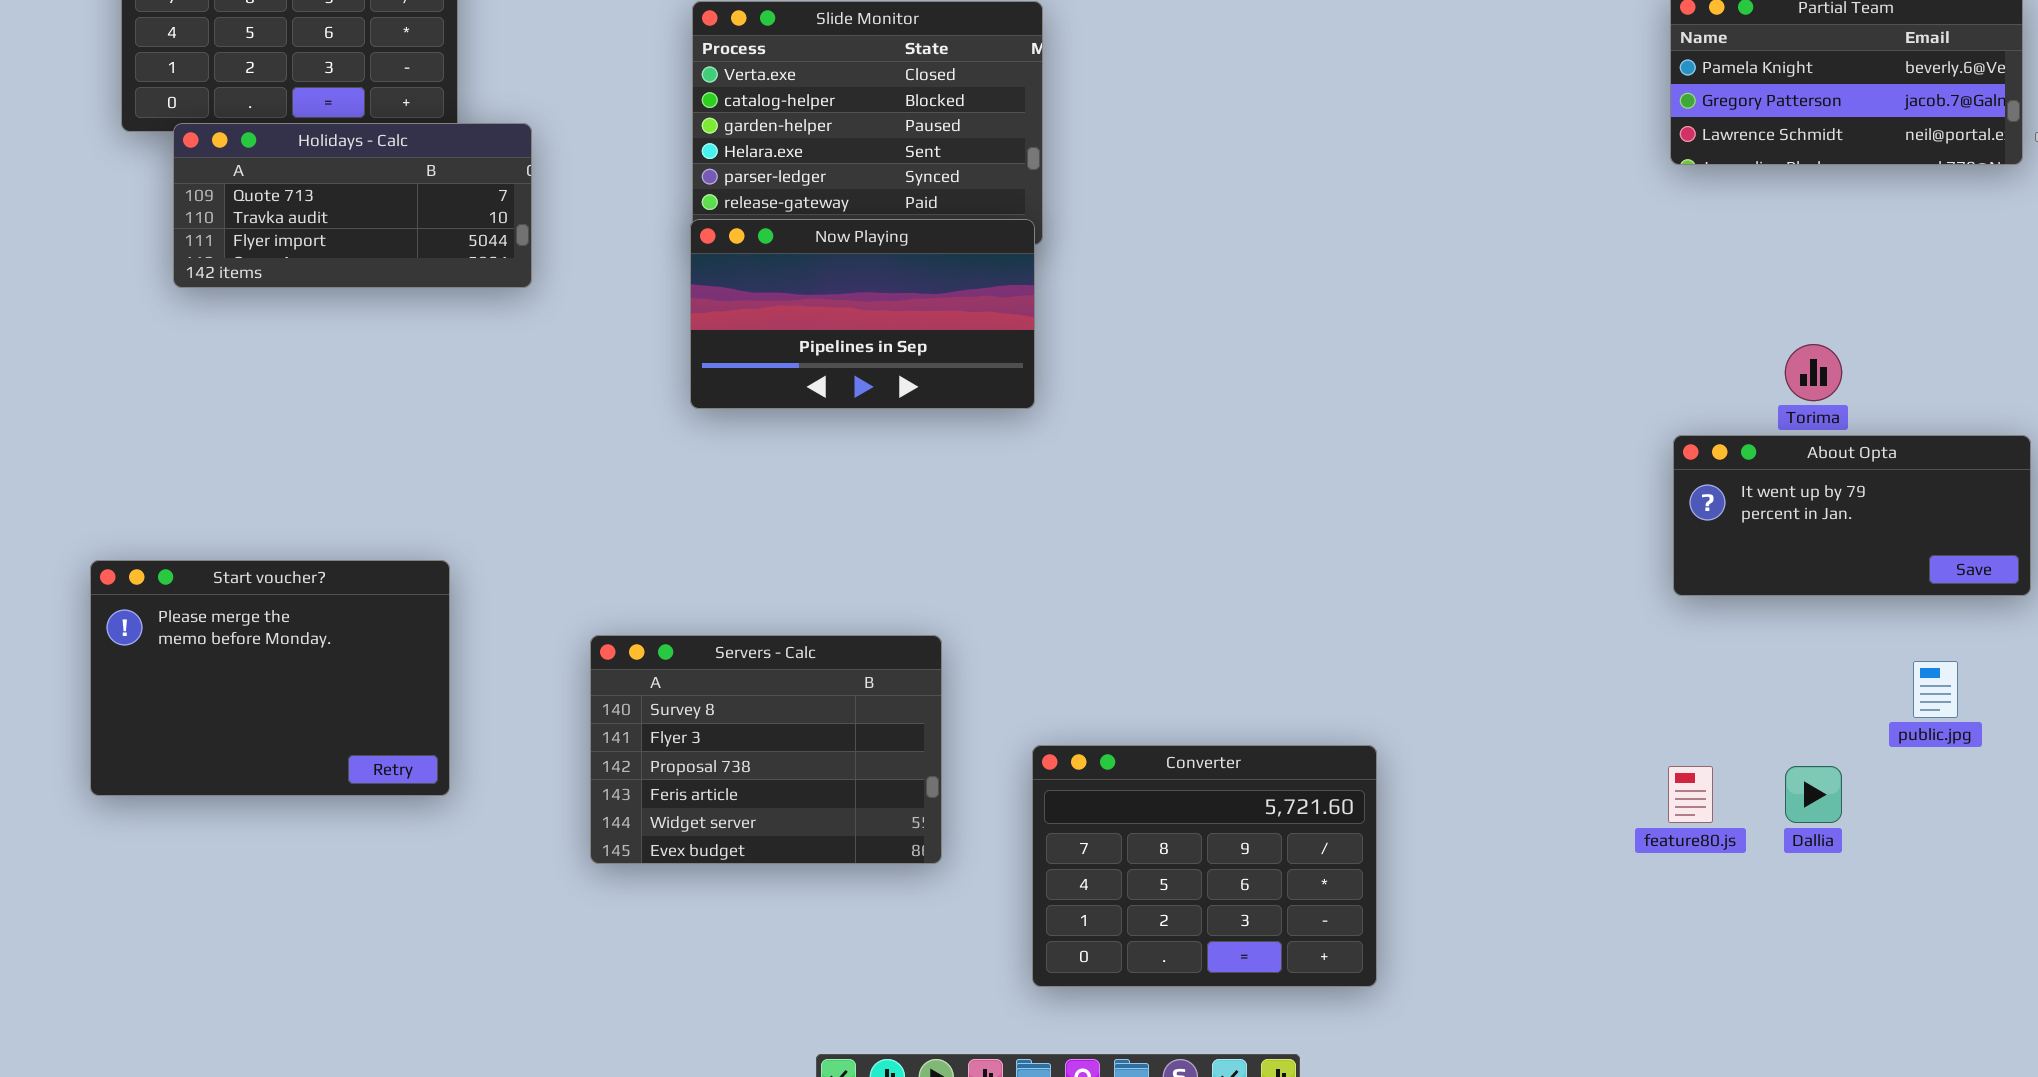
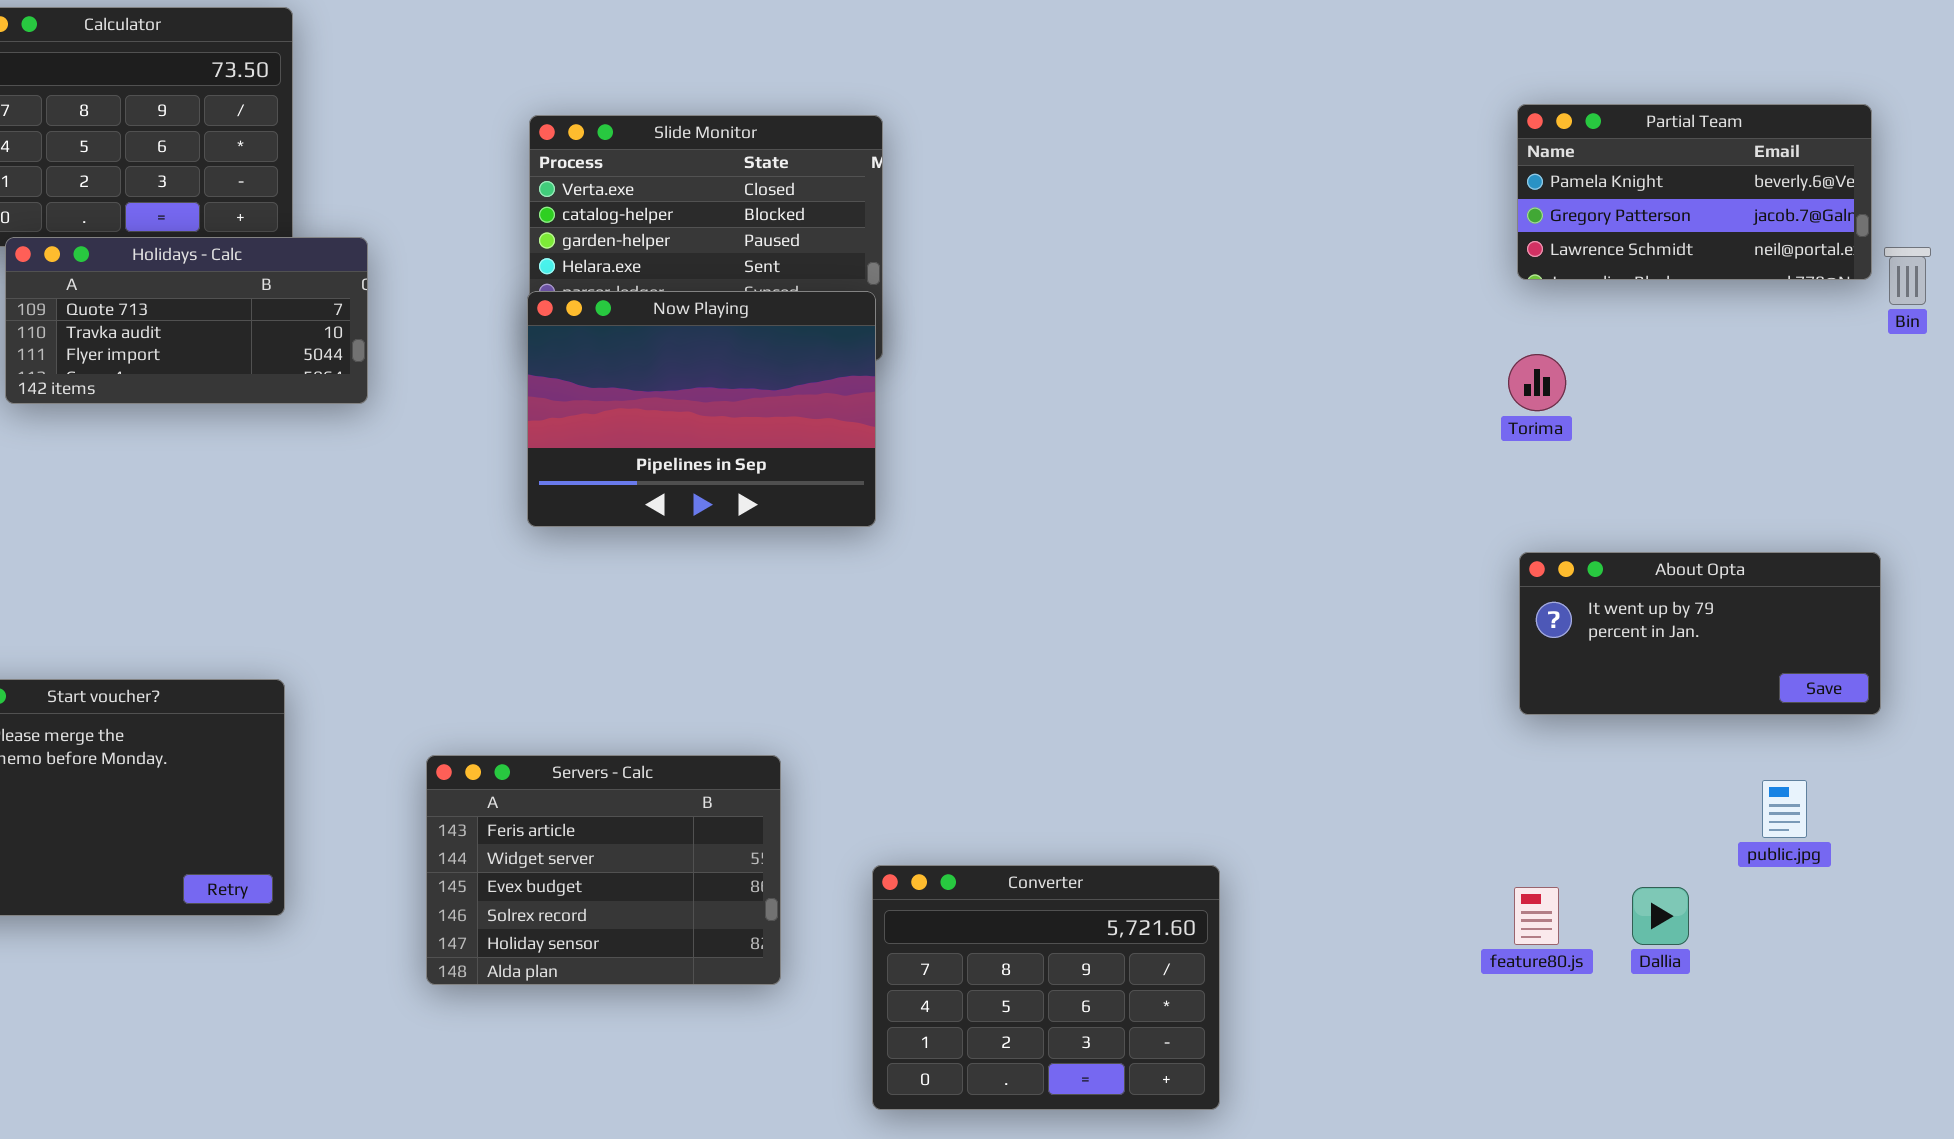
Now Playing: [690,219,1035,409] -> [527,291,876,527], resized
Torima: [1785,344,1842,401] -> [1508,354,1566,411], moved
Servers - Calc: [590,635,942,864] -> [426,755,781,985], scrolled down 3 rows

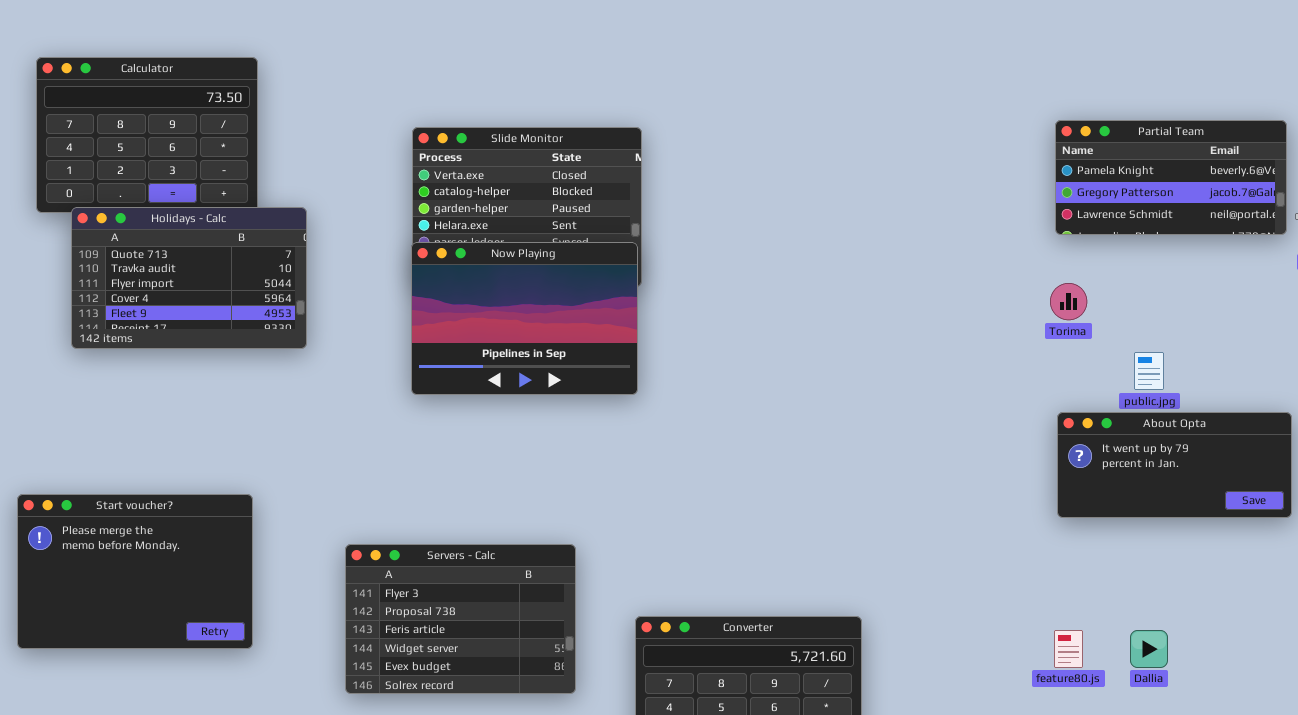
Holidays - Calc: [5,237,368,404] -> [71,207,307,349], resized
Servers - Calc: [426,755,781,985] -> [345,544,576,694], scrolled up 2 rows
public.jpg: [1762,780,1807,838] -> [1134,352,1164,390], moved

